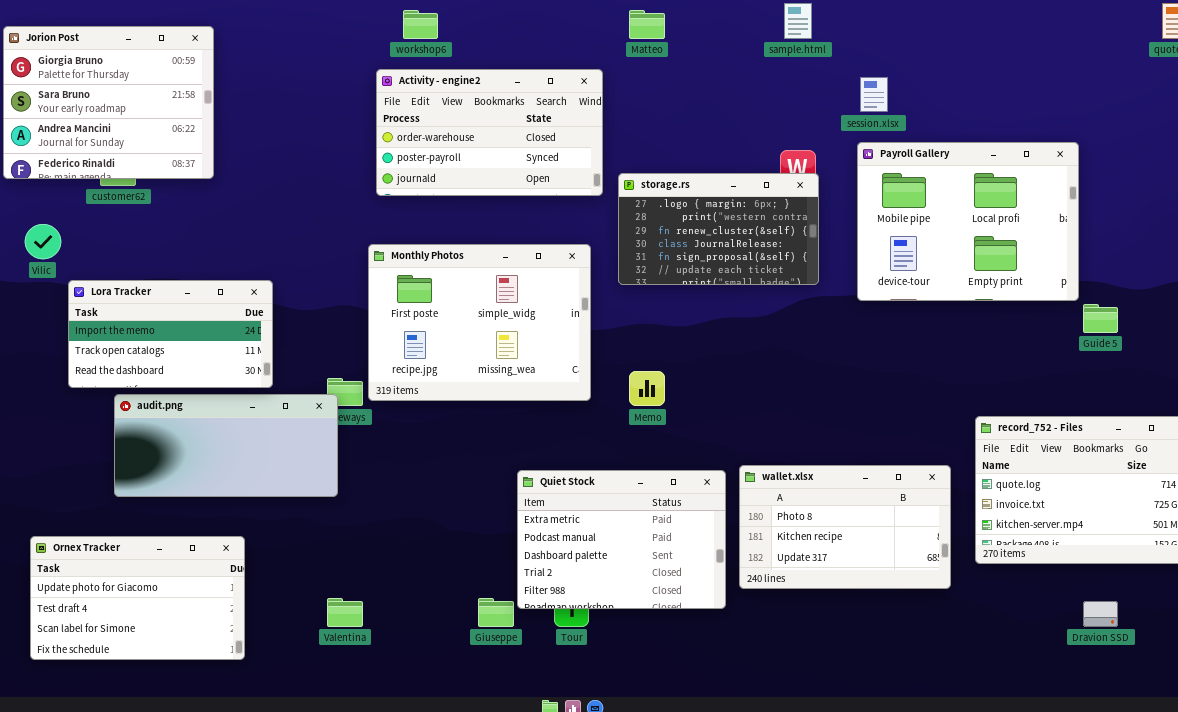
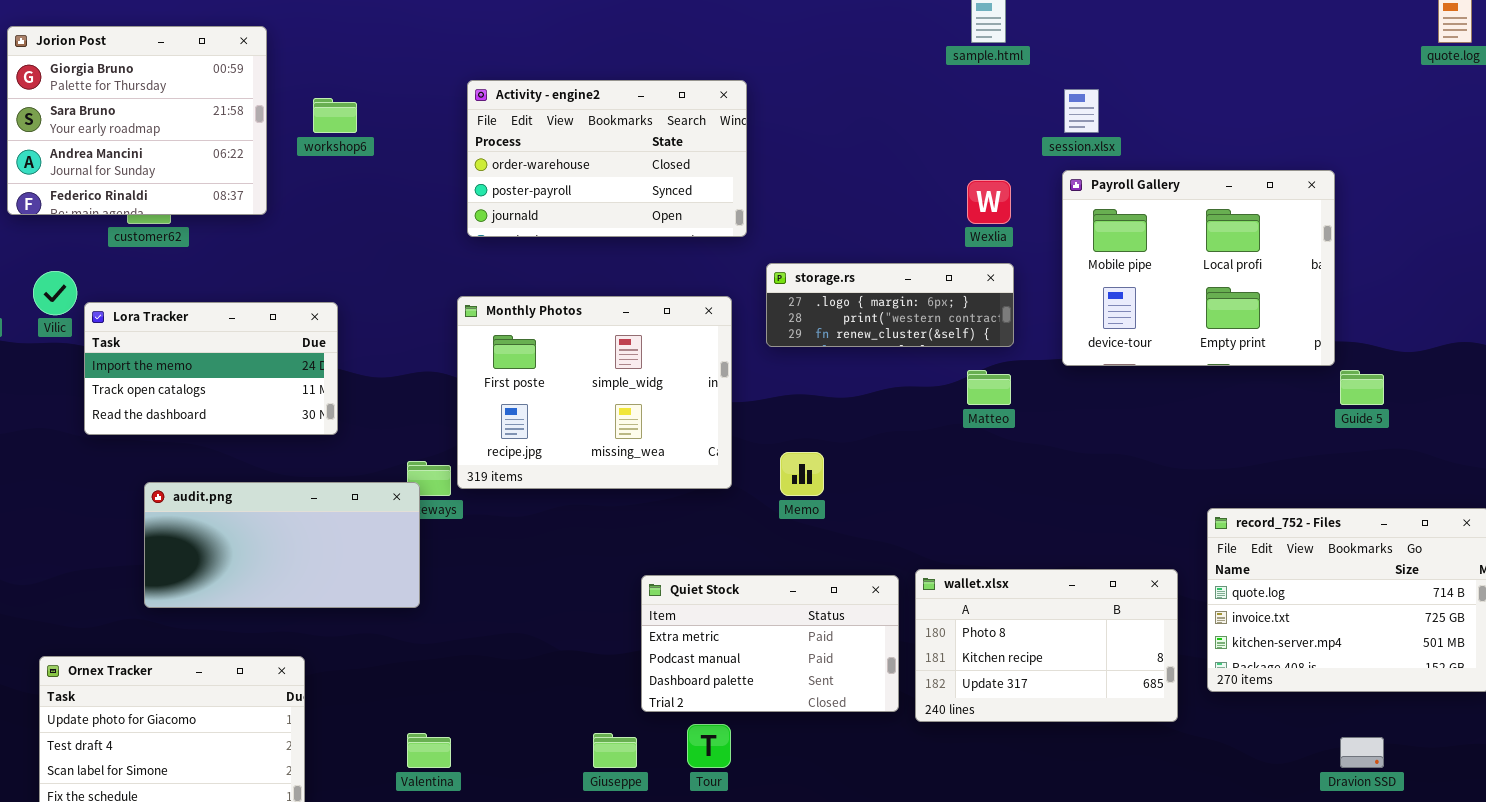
workshop6: [403,10,438,39] -> [313,98,357,133], moved
Matteo: [629,10,665,39] -> [967,370,1011,405], moved
storage.rs: [618,173,819,285] -> [766,263,1014,347], resized
Lora Tracker: [68,280,273,388] -> [84,302,338,435], moved
Quiet Stock: [517,470,726,609] -> [641,575,899,712], resized

